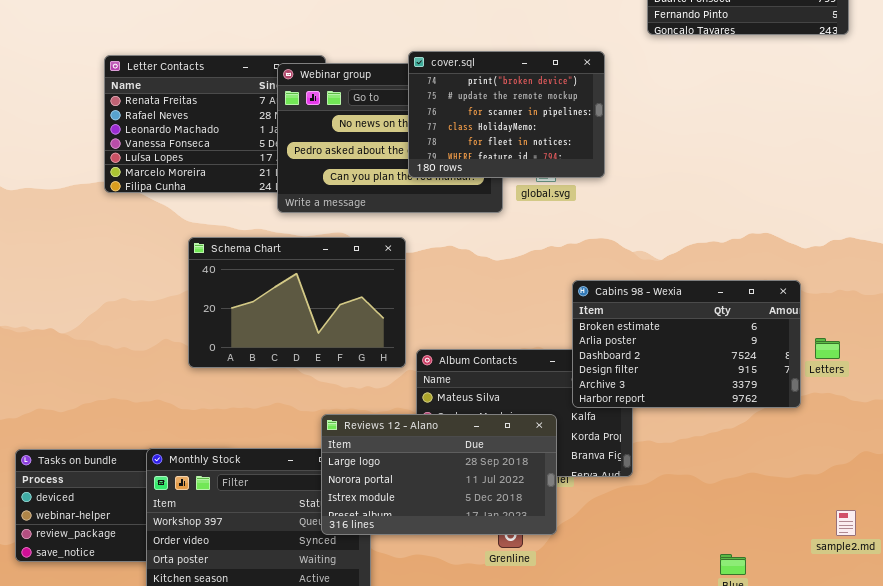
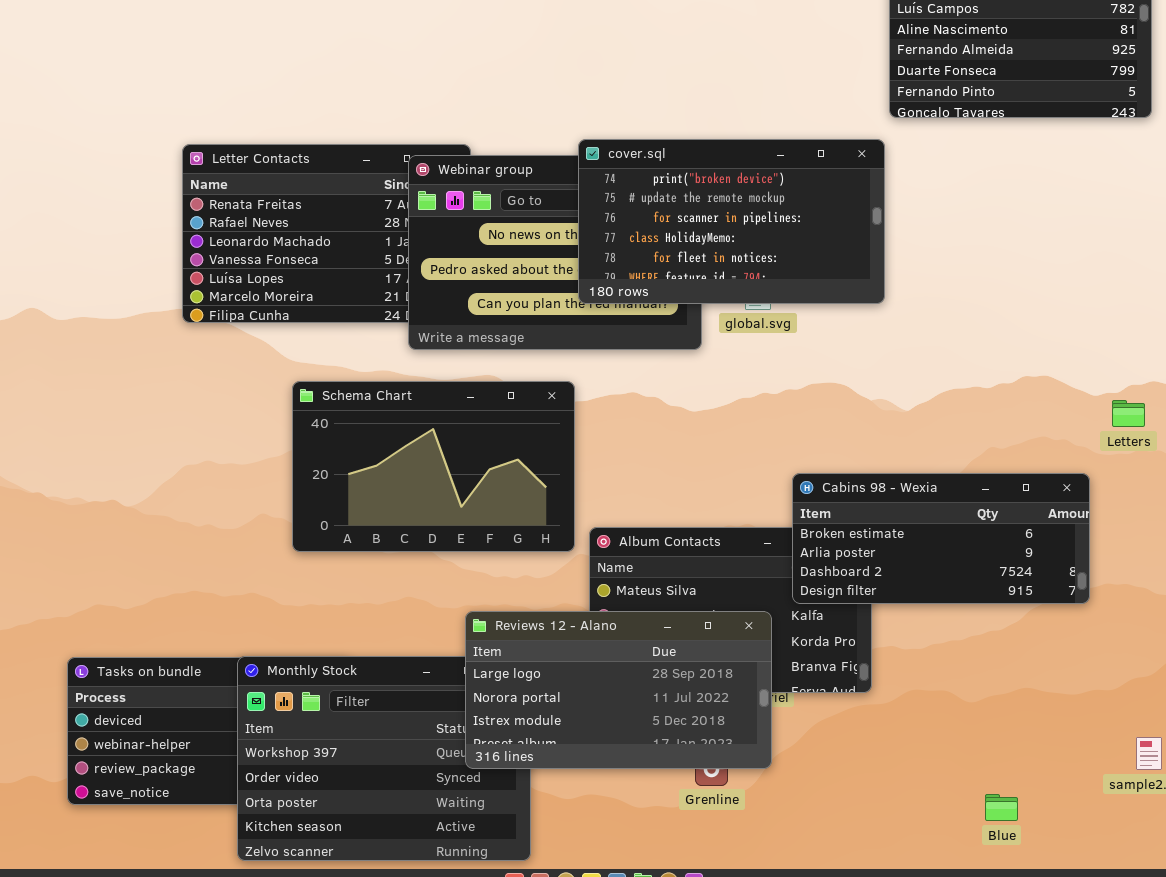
cover.sql: [408,51,605,178] -> [578,139,885,304], resized
Cabins 98 - Wexia: [572,280,801,408] -> [792,473,1090,604], resized
Letters: [815,338,840,359] -> [1112,400,1145,427], moved

